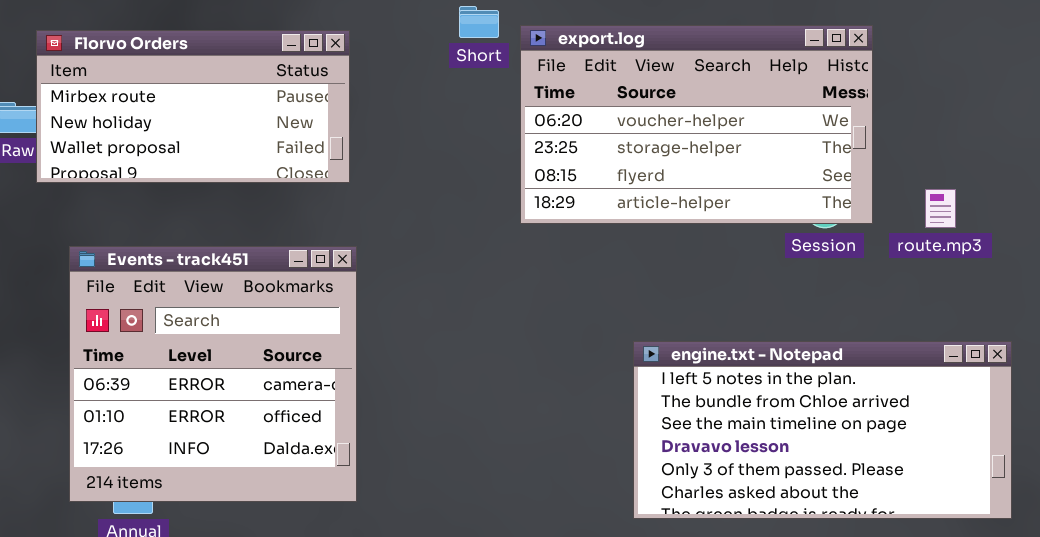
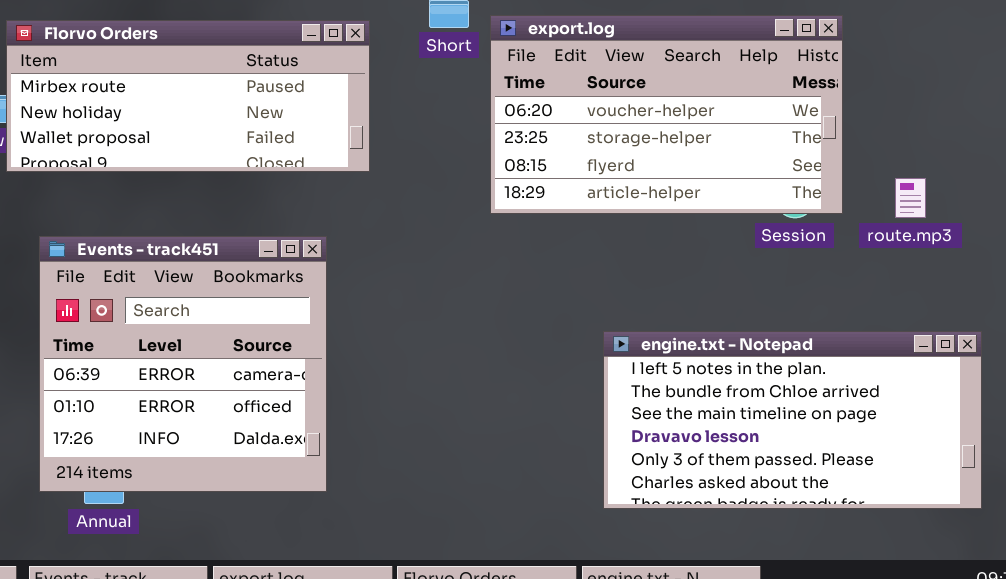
Florvo Orders: [36,30,350,183] -> [6,20,370,172], resized

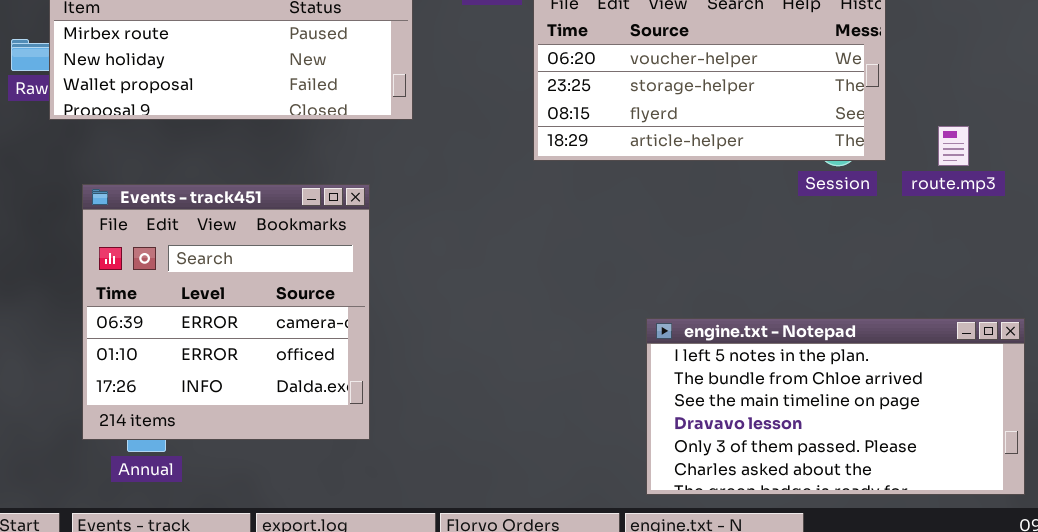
engine.txt - Notepad: [603,331,982,509] -> [646,318,1025,495], moved

